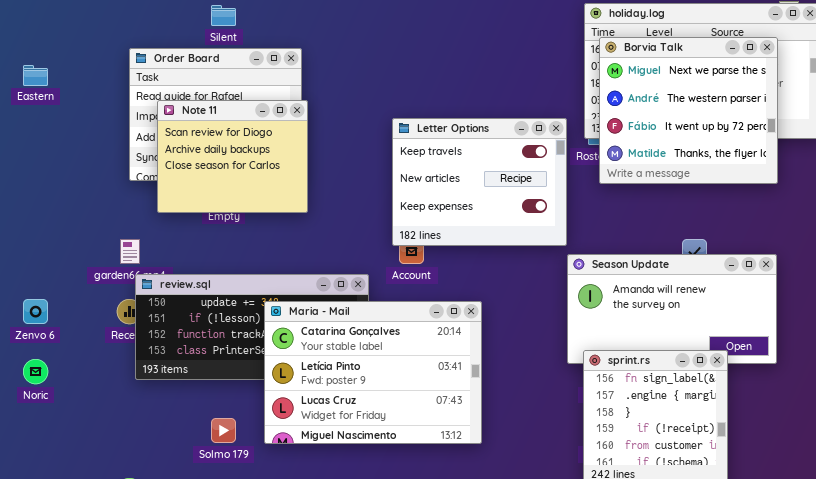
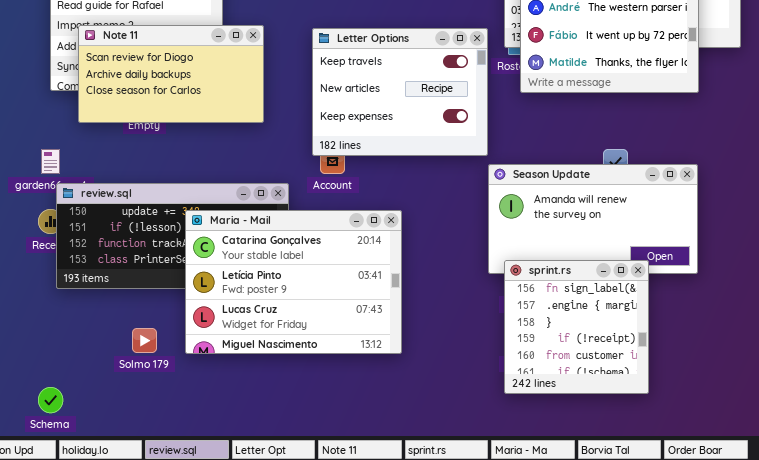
Note 11: [157,100,308,213] -> [78,25,264,123], resized

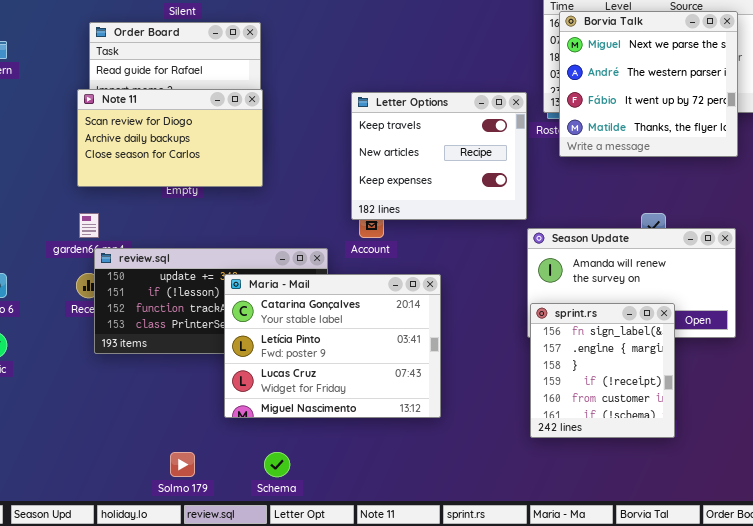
Note 11: [78,25,264,123] -> [77,89,263,187], moved
sprint.rs: [504,260,649,394] -> [530,303,675,438], moved
Solmo 179: [132,328,157,353] -> [170,452,195,477], moved
Schema: [38,387,63,413] -> [264,452,290,477], moved

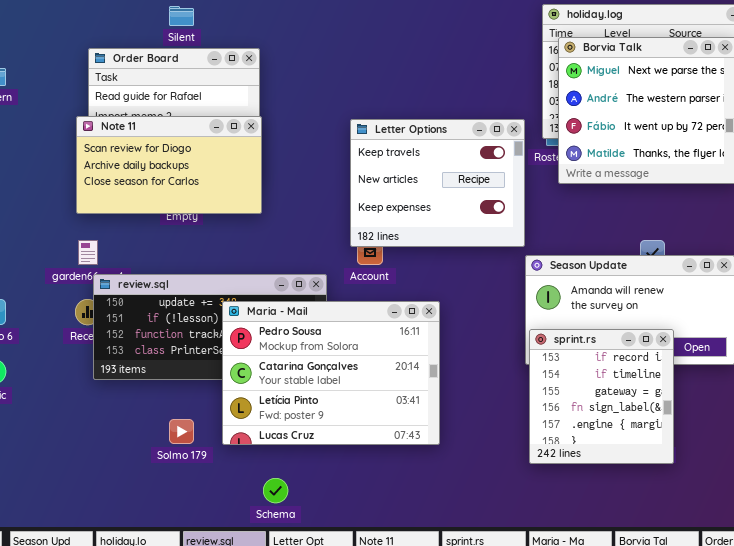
Maria - Mail: [224,274,441,418] -> [222,301,440,445], scrolled up 1 row
sprint.rs: [530,303,675,438] -> [529,329,674,464], scrolled up 3 rows
Solmo 179: [170,452,195,477] -> [169,419,194,444], moved

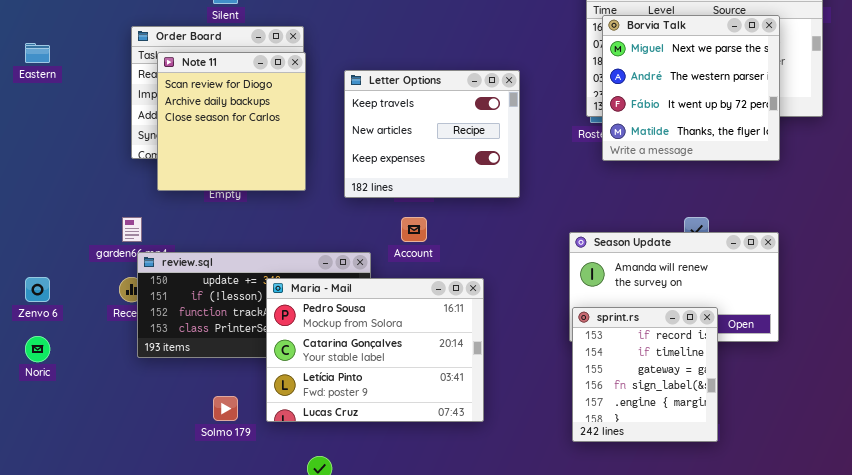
Note 11: [76,116,262,214] -> [157,52,306,191], resized
Letter Options: [350,119,525,247] -> [344,70,520,198], moved

